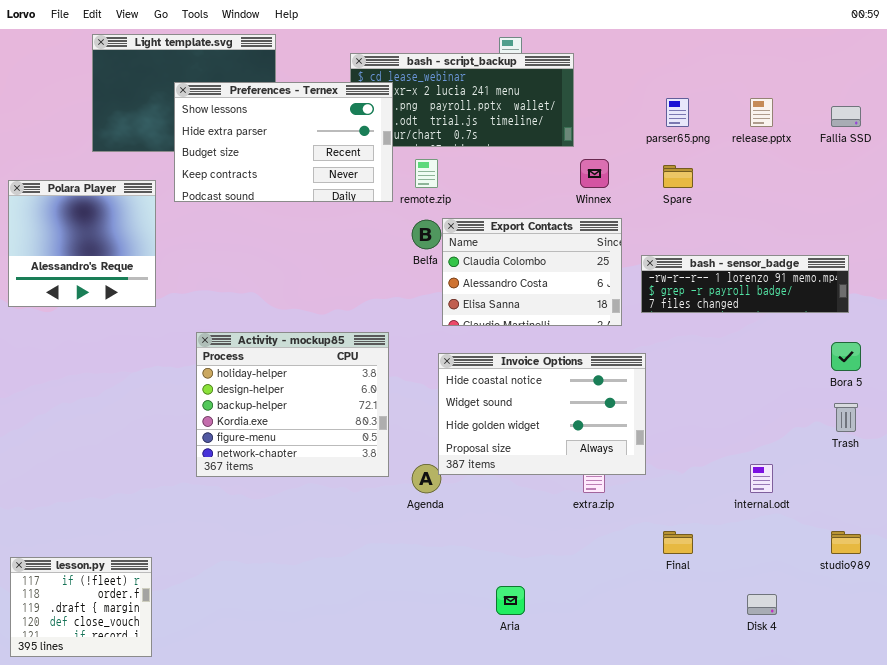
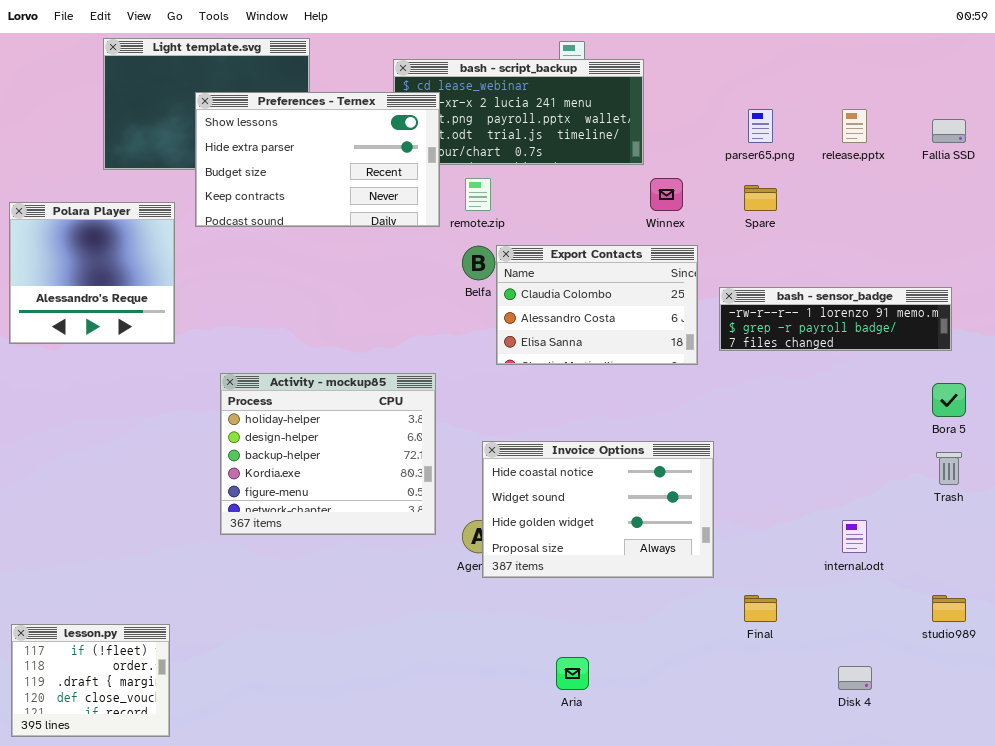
Invoice Options: [438,353,646,475] -> [482,441,714,578], moved

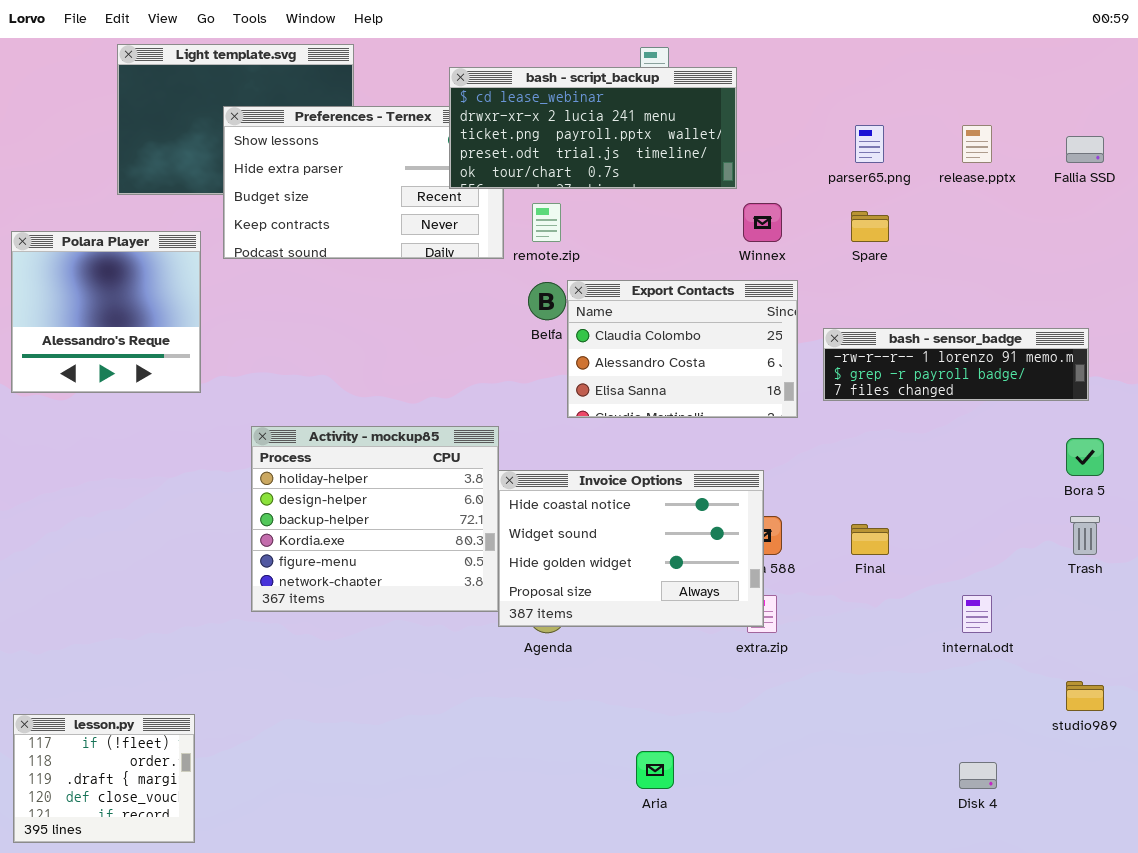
bash - script_backup: [393,59,644,165] -> [449,67,737,189], raised
Invoice Options: [482,441,714,578] -> [498,470,764,627], moved
Final: [744,595,777,622] -> [851,524,889,555], moved

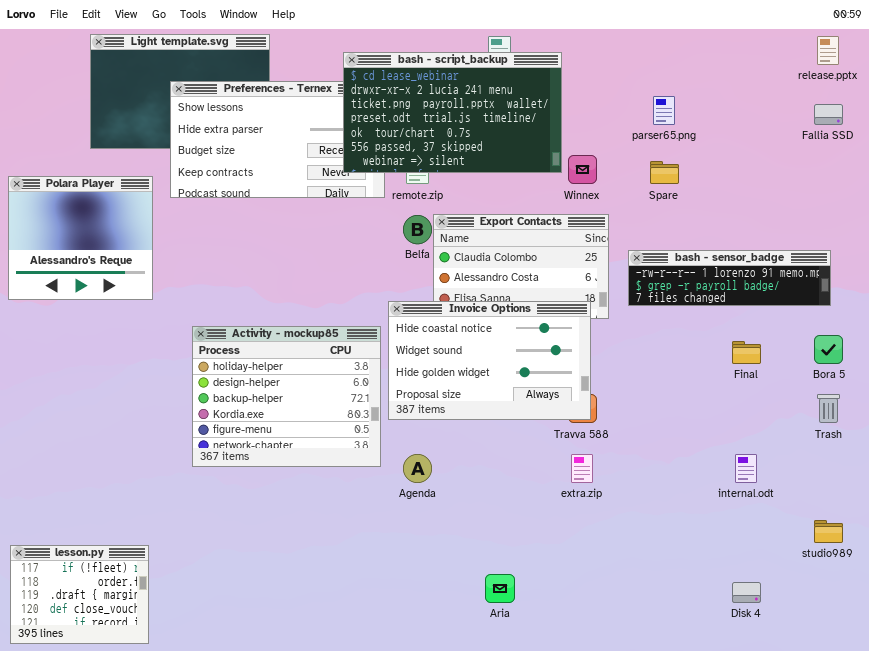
bash - script_backup: [449,67,737,189] -> [343,52,562,173], resized
release.pptx: [962,125,992,163] -> [817,36,839,65], moved
Invoice Options: [498,470,764,627] -> [388,301,591,420], moved
Final: [851,524,889,555] -> [732,341,761,364], moved

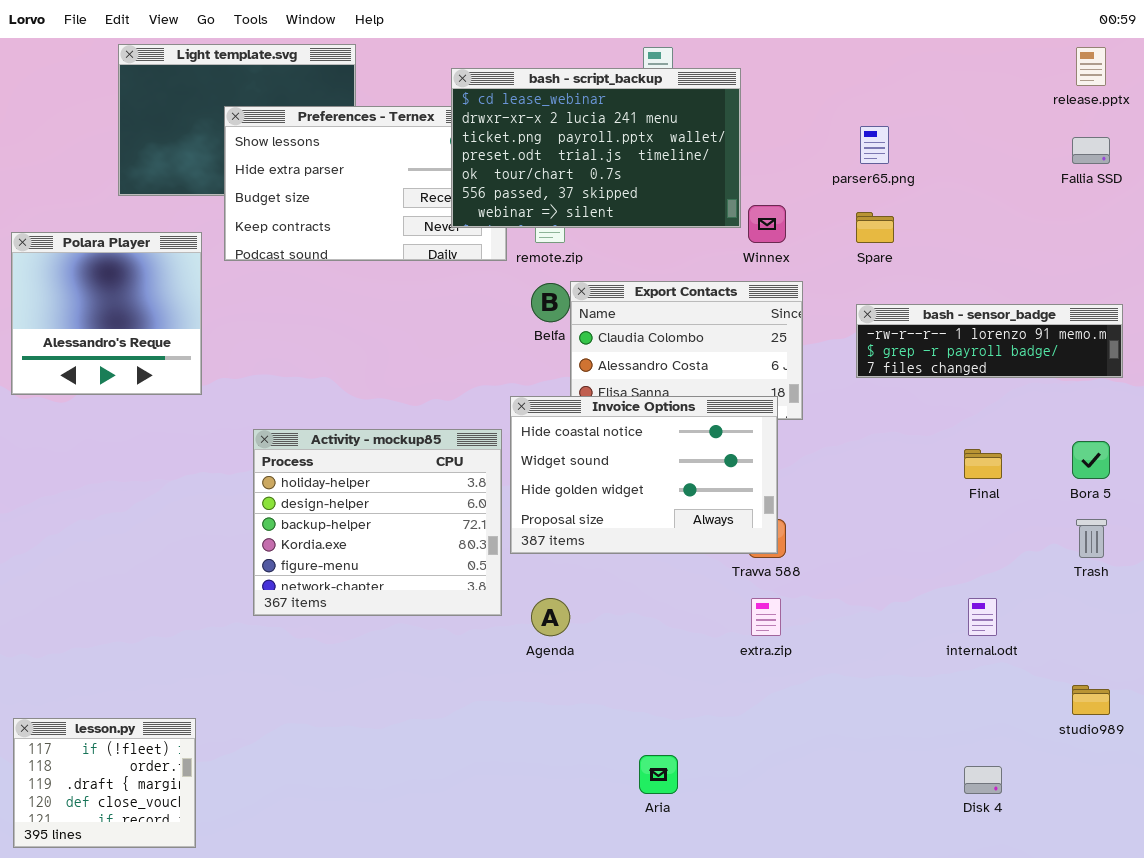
bash - sensor_badge: [628,250,831,306] -> [856,304,1123,378], moved

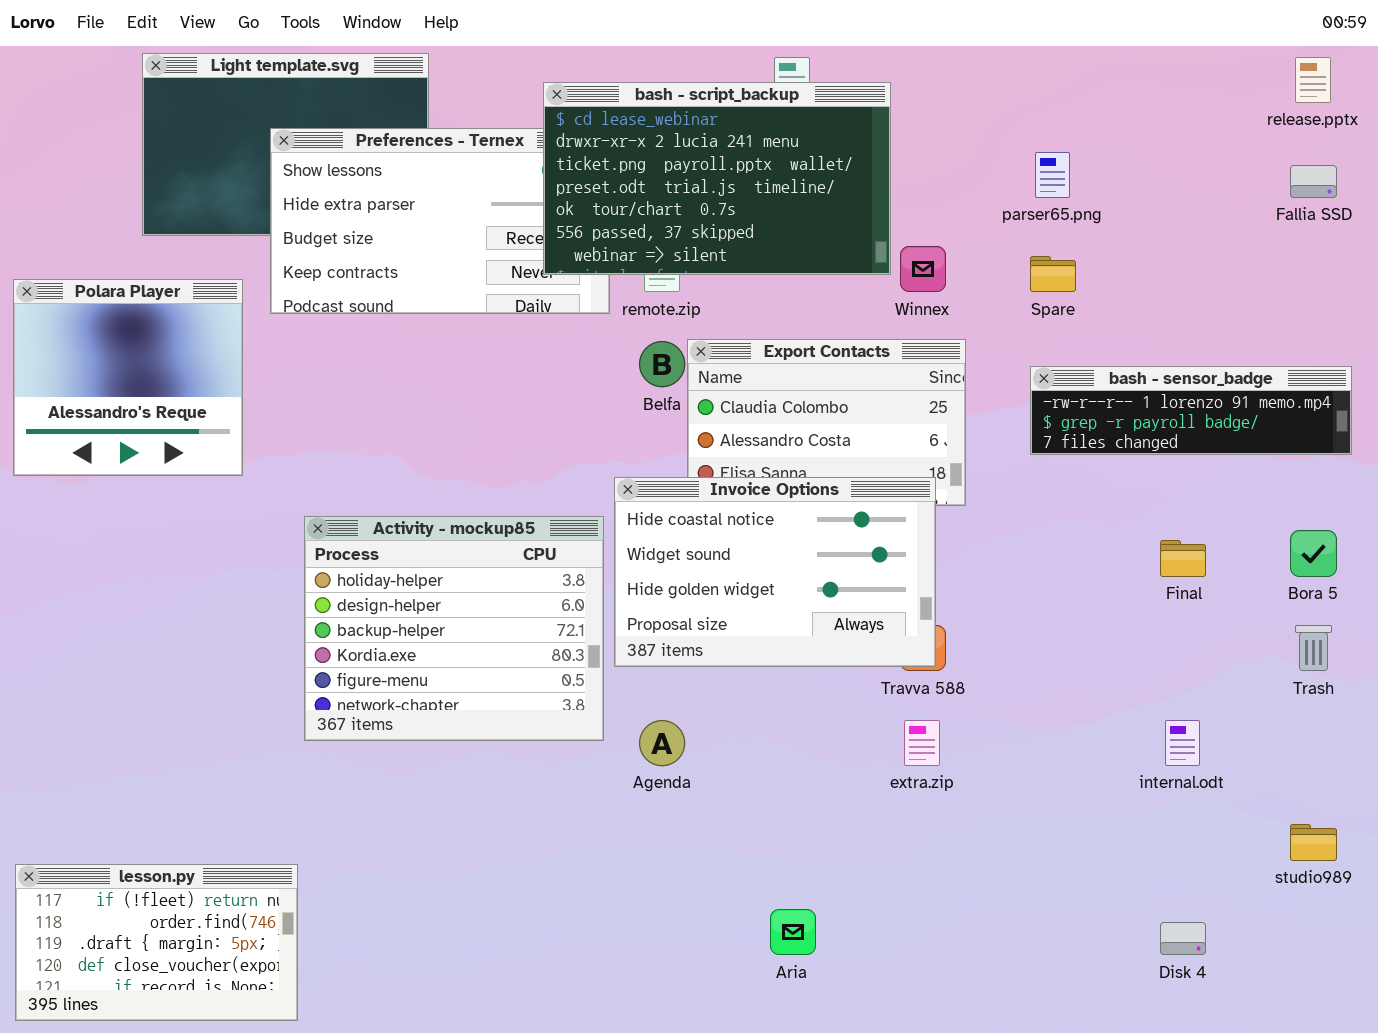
lesson.py: [13,718,196,848] -> [15,864,298,1021], resized

